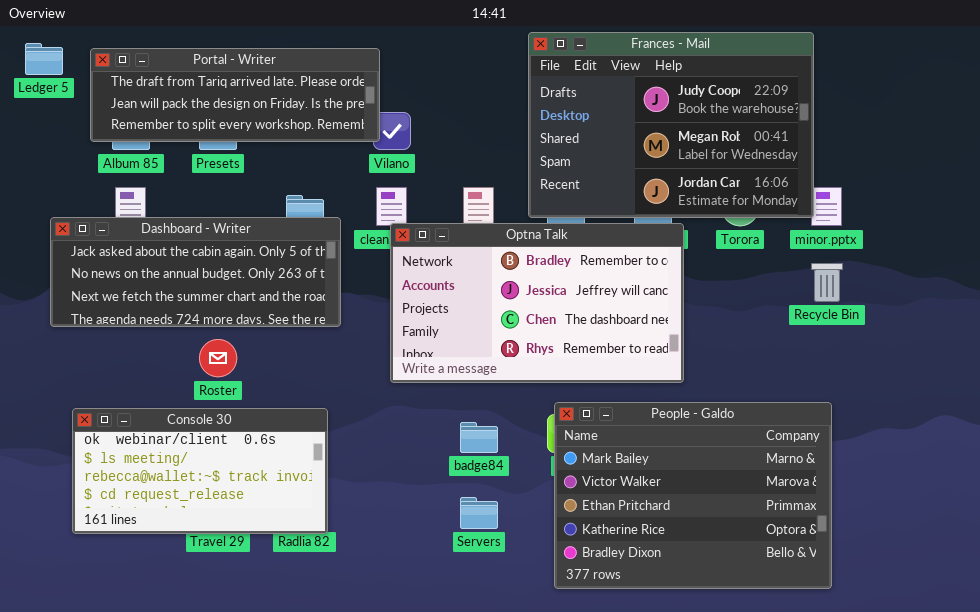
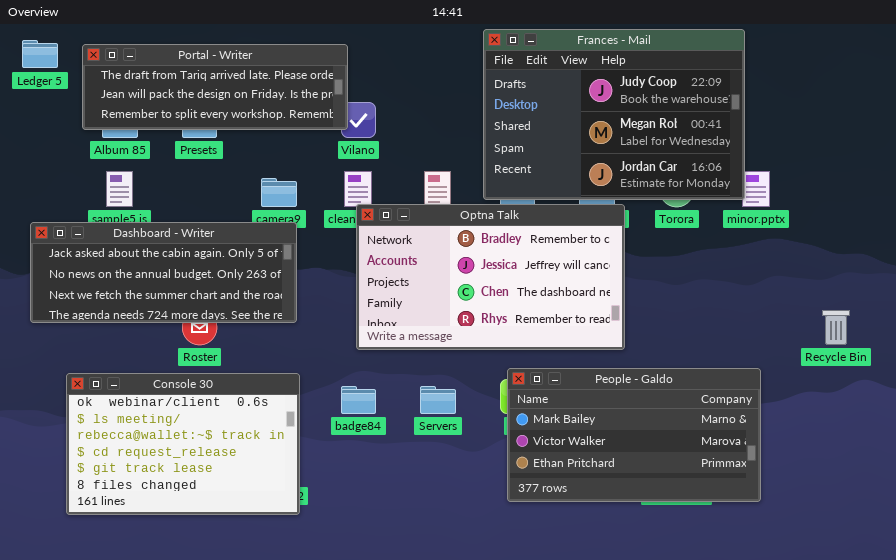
Dashboard - Writer: [50,217,341,327] -> [30,222,297,323], moved
Recycle Bin: [811,263,843,302] -> [822,310,850,345], moved
People - Galdo: [554,402,832,589] -> [507,368,761,502], resized
Console 30: [72,408,328,534] -> [66,373,300,515], resized
badge84: [460,422,498,453] -> [341,386,376,414], moved
Servers: [460,497,498,529] -> [420,386,456,414], moved

